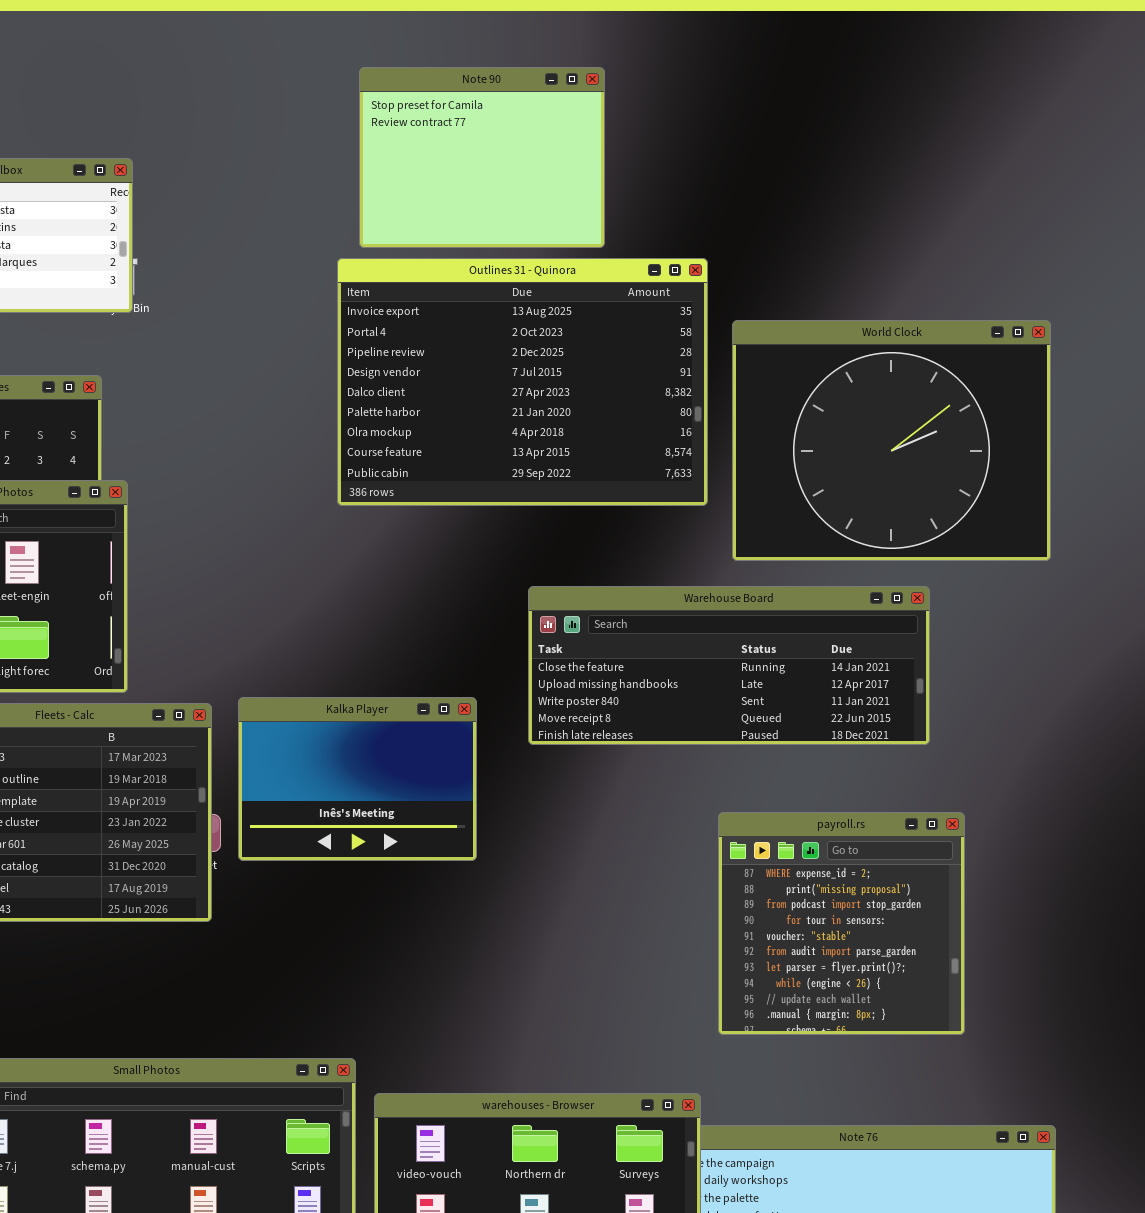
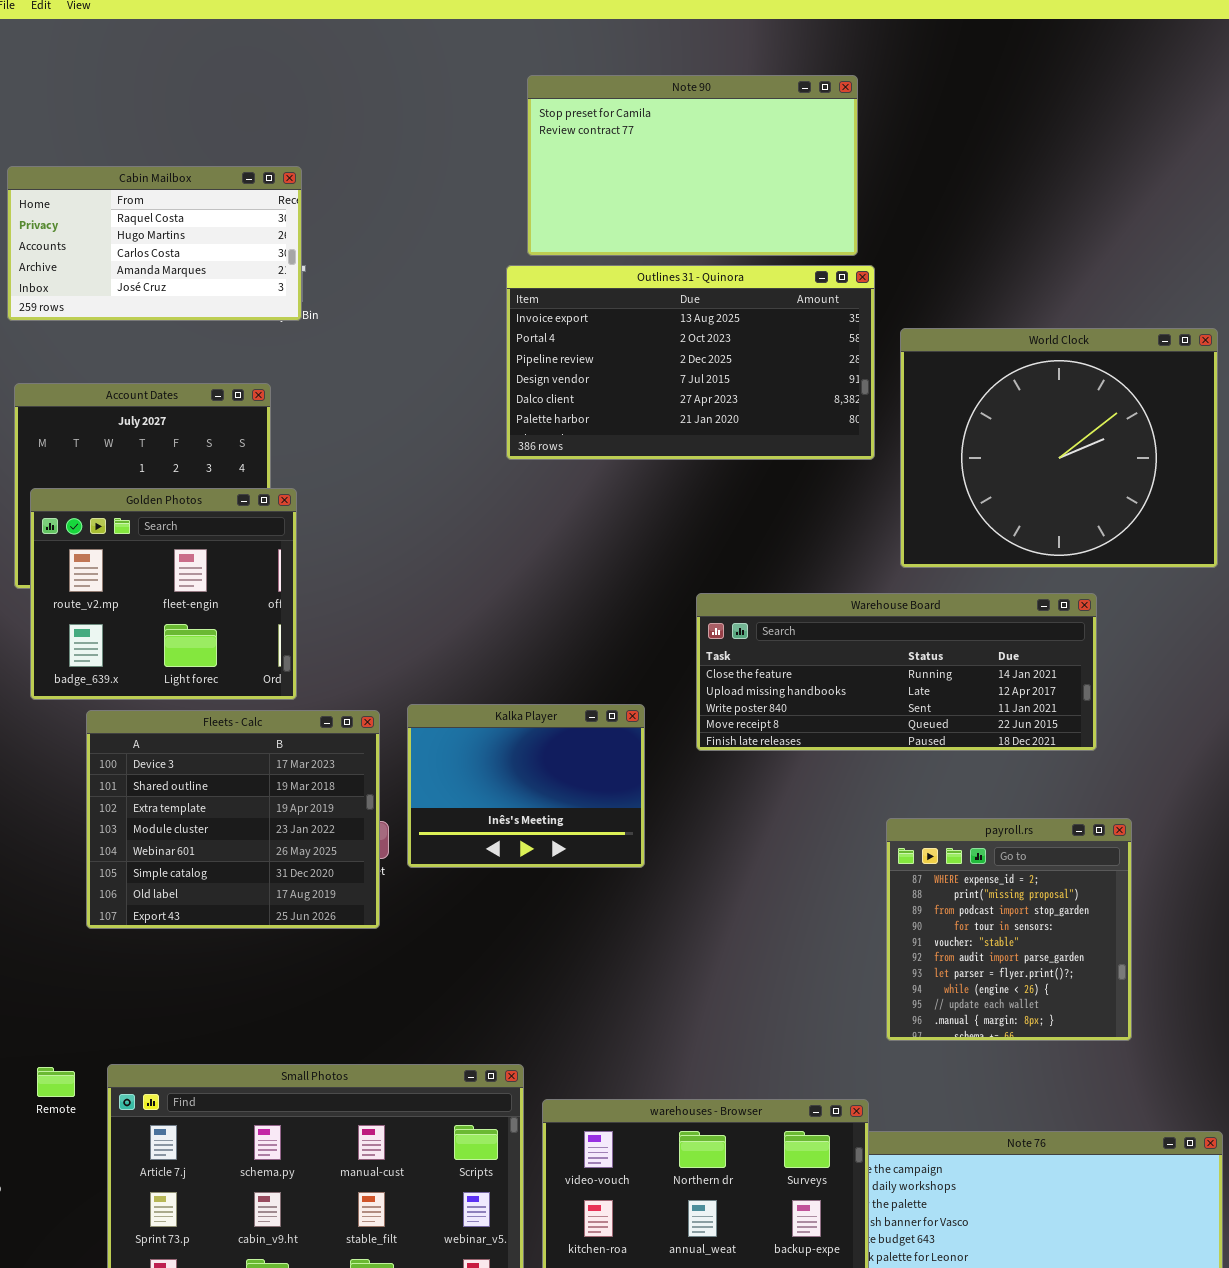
Note 90: [359,67,605,248] -> [527,75,858,256], resized
Outlines 31 - Quinora: [337,258,708,506] -> [506,265,875,460], resized

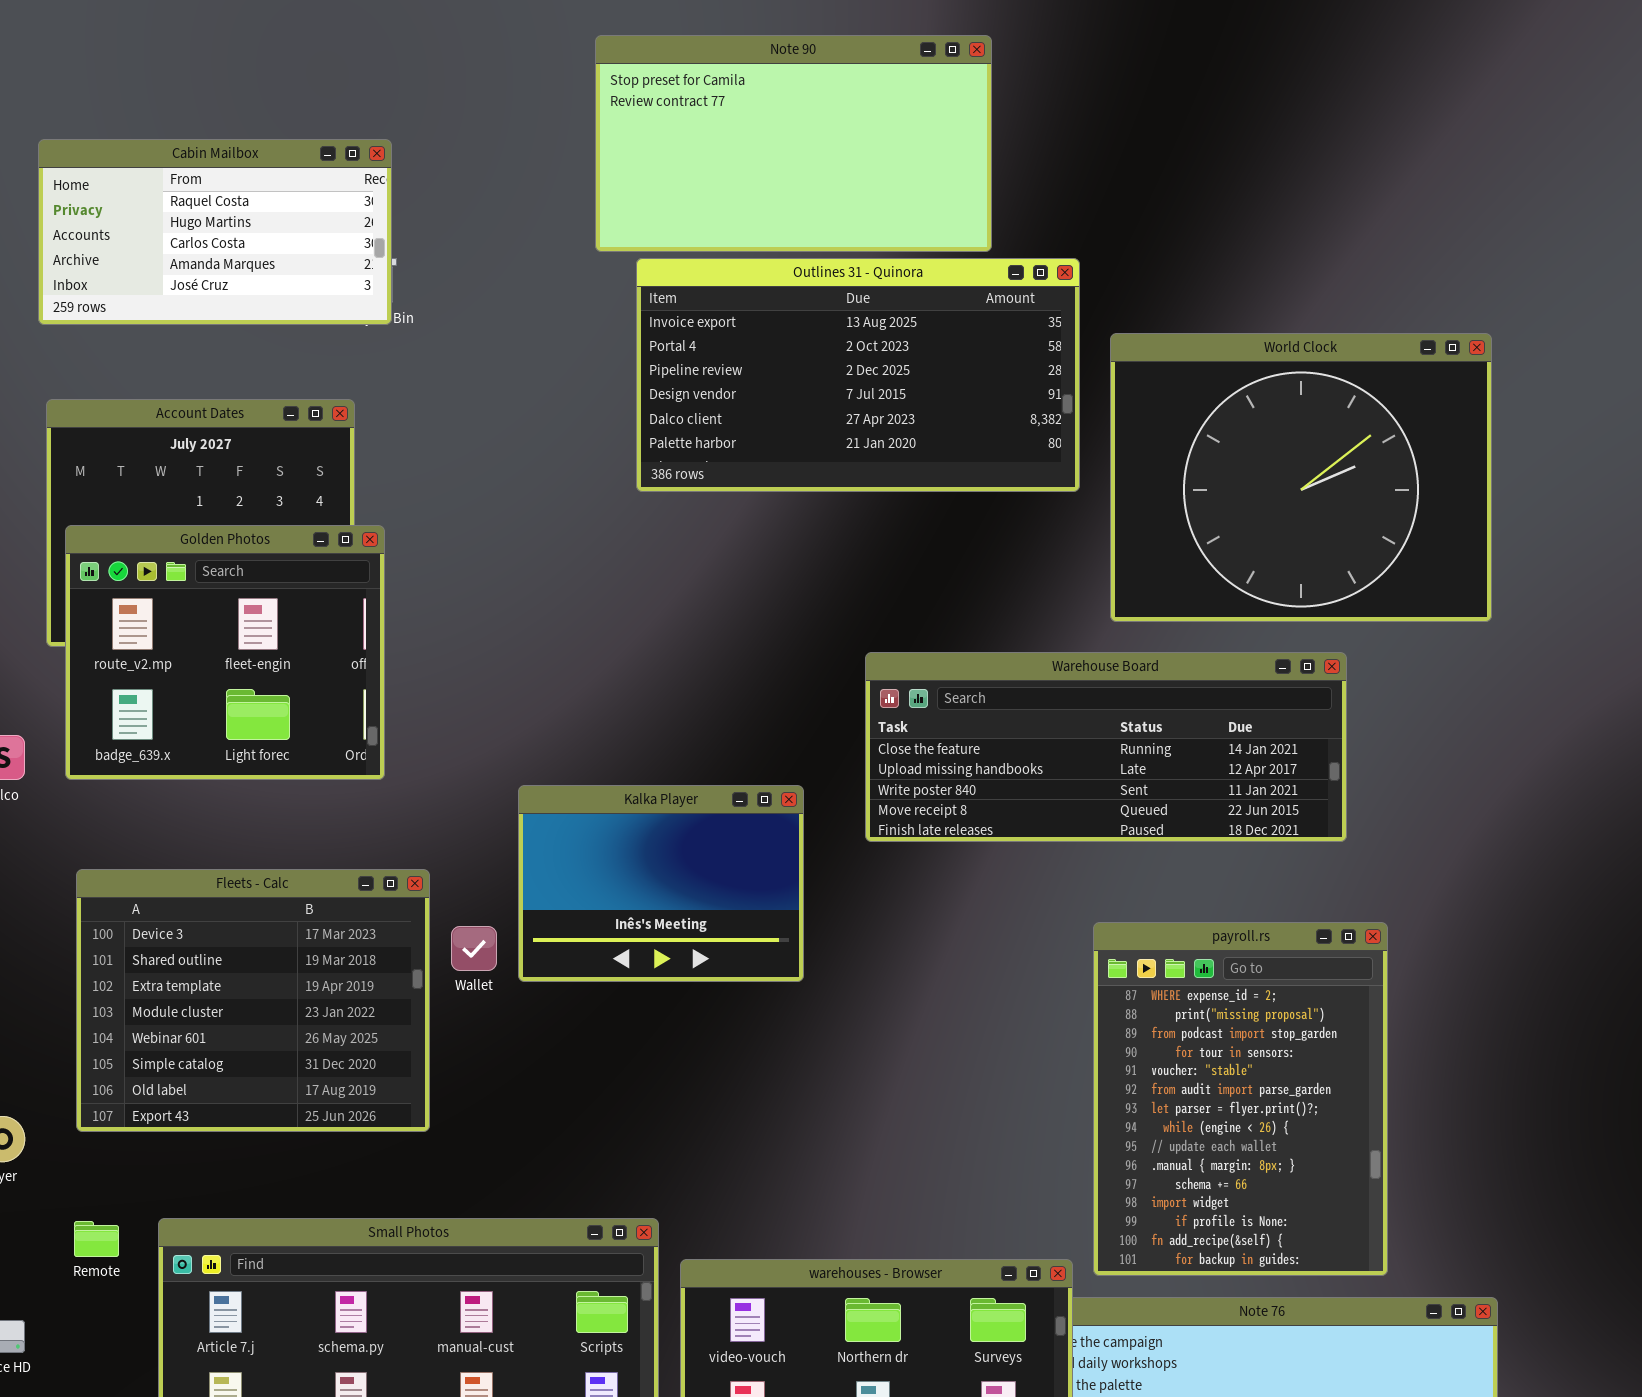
Note 90: [527,75,858,256] -> [595,35,992,252], moved
Fleets - Calc: [86,710,380,929] -> [76,869,430,1132], moved
payroll.rs: [886,818,1132,1041] -> [1093,922,1388,1276], resized

